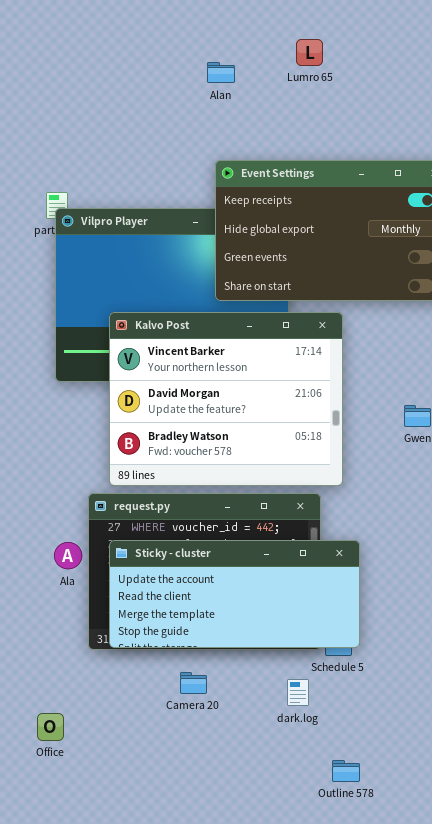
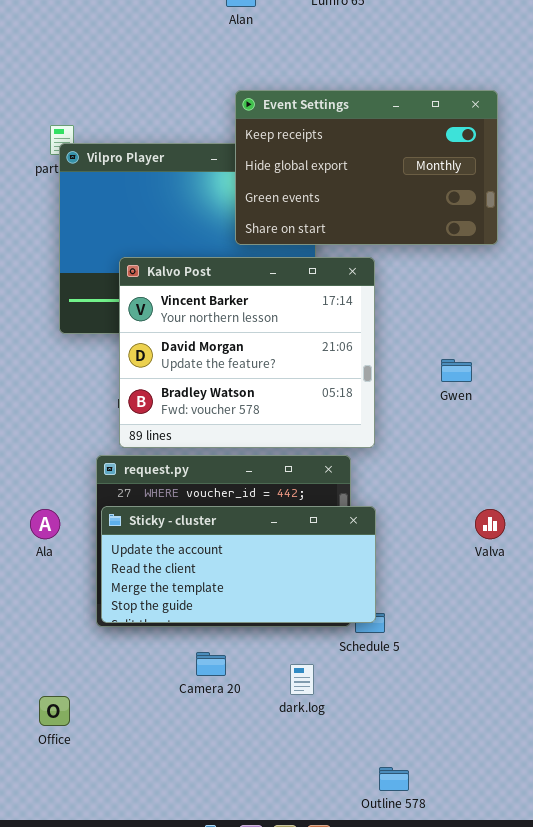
Sticky - cluster: [109,540,360,648] -> [101,506,376,623], moved
Ala: [54,542,82,569] -> [30,509,60,539], moved
dark.log: [287,679,309,706] -> [290,664,314,695], moved
Outline 578: [332,760,360,782] -> [379,767,409,791], moved

